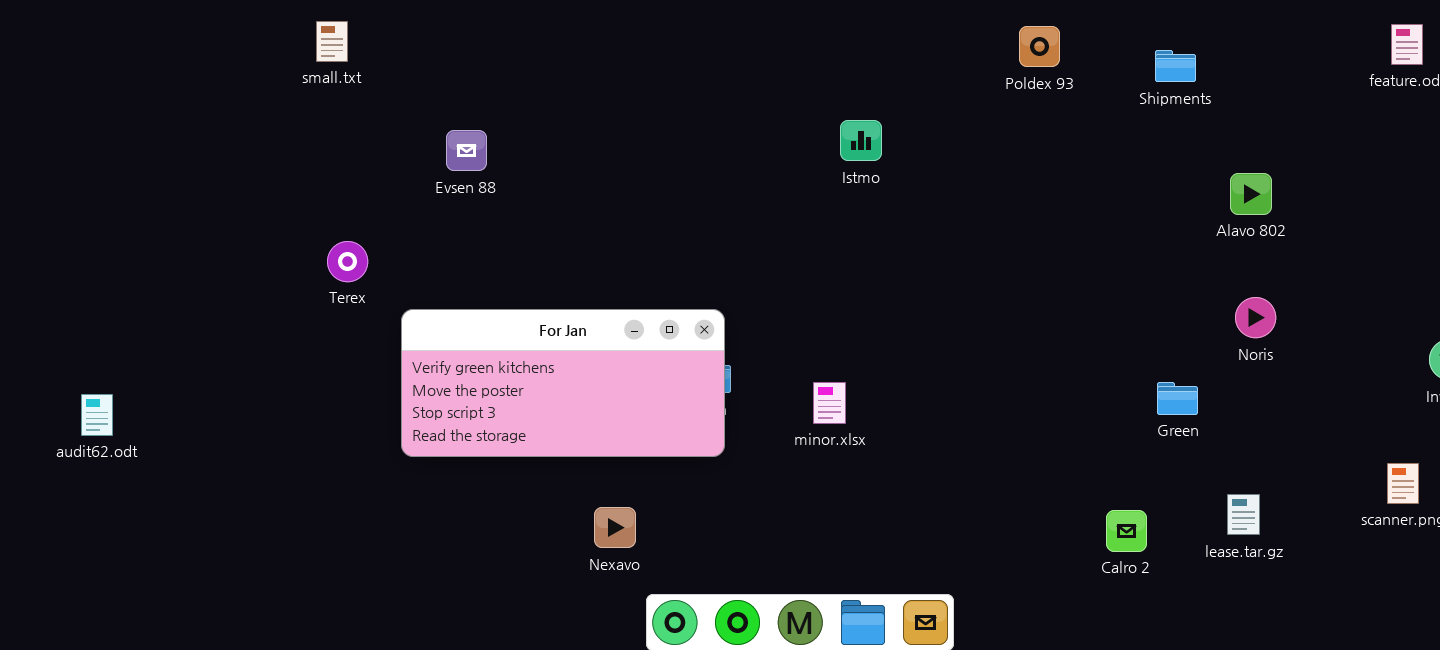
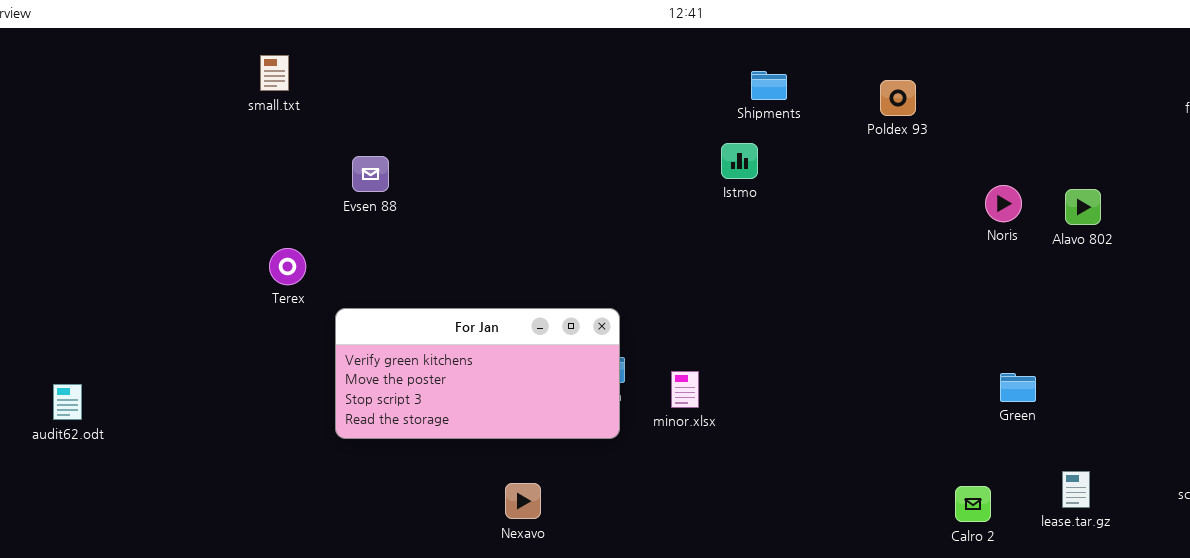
Poldex 93: [1019,26,1060,67] -> [880,80,916,116], moved
Shipments: [1155,50,1196,82] -> [751,71,787,100], moved
Evsen 88: [446,130,487,171] -> [352,156,389,192], moved
Noris: [1235,297,1276,338] -> [985,185,1022,222], moved
minor.xlsx: [813,382,846,424] -> [671,371,699,408], moved

